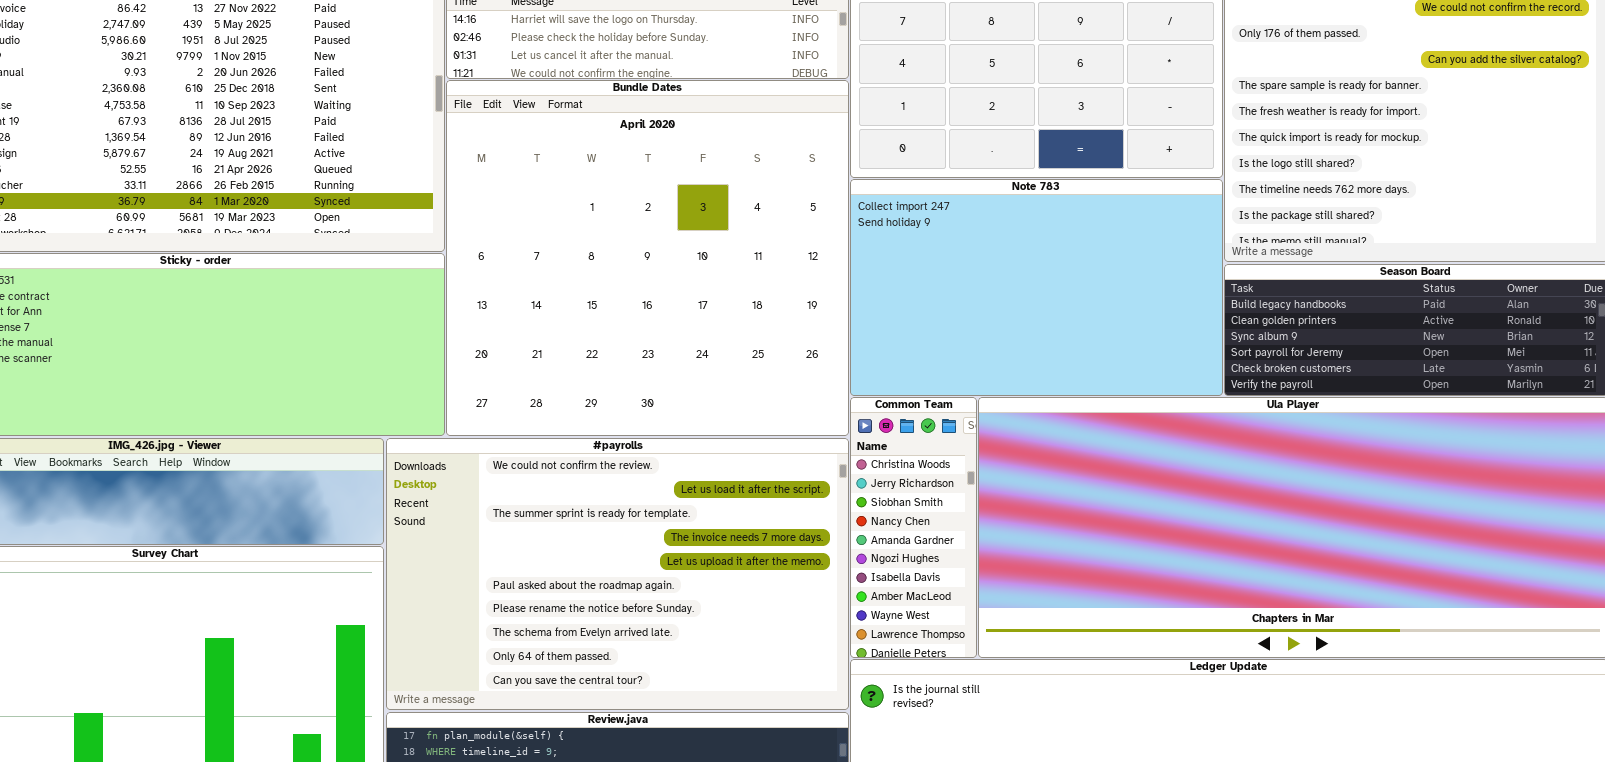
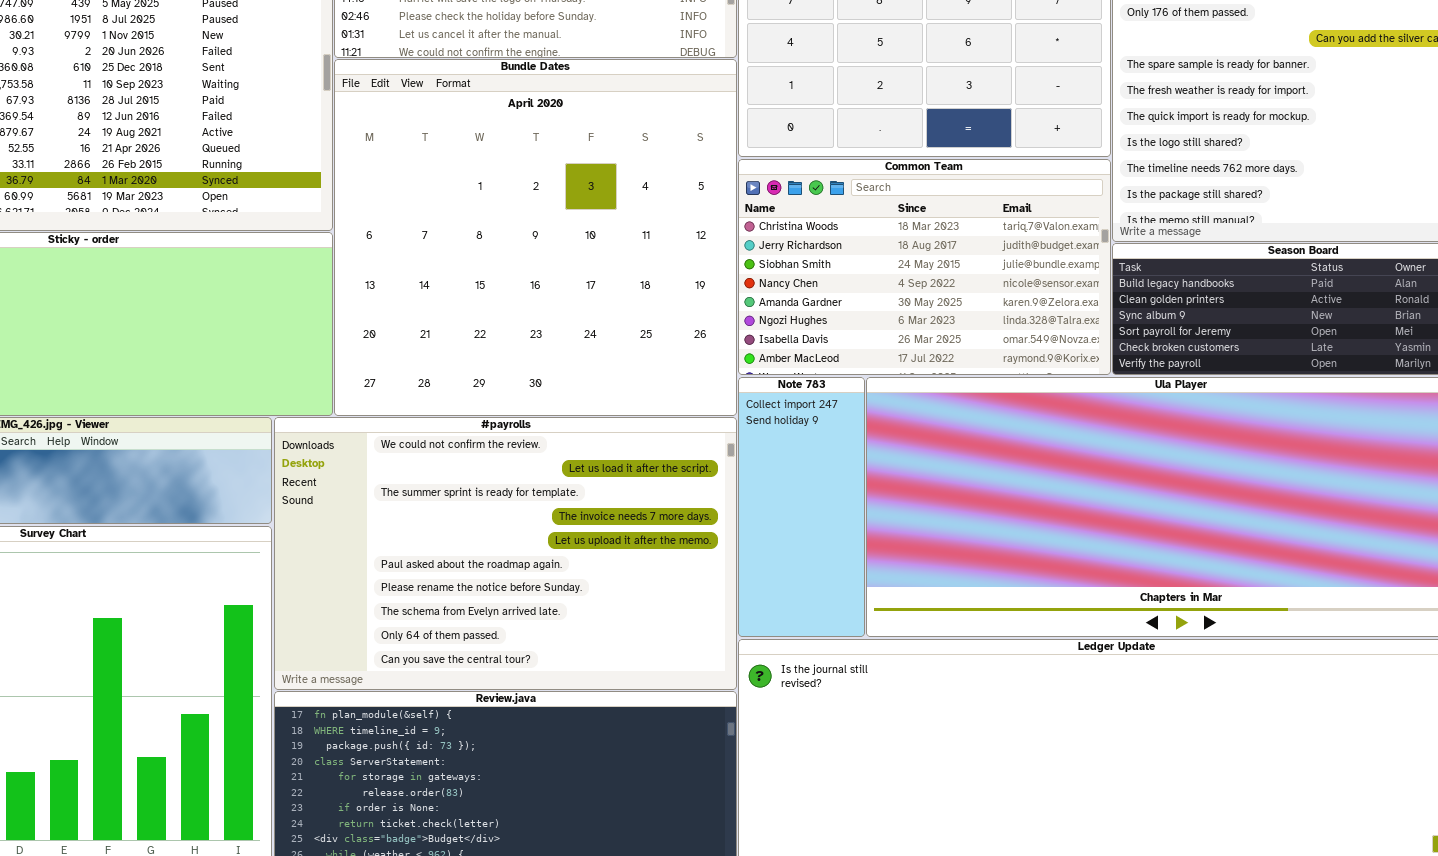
Note 783: [850,179,1223,396] -> [738,377,865,637], moved, resized
Common Team: [850,397,977,658] -> [738,159,1111,375], moved, resized

